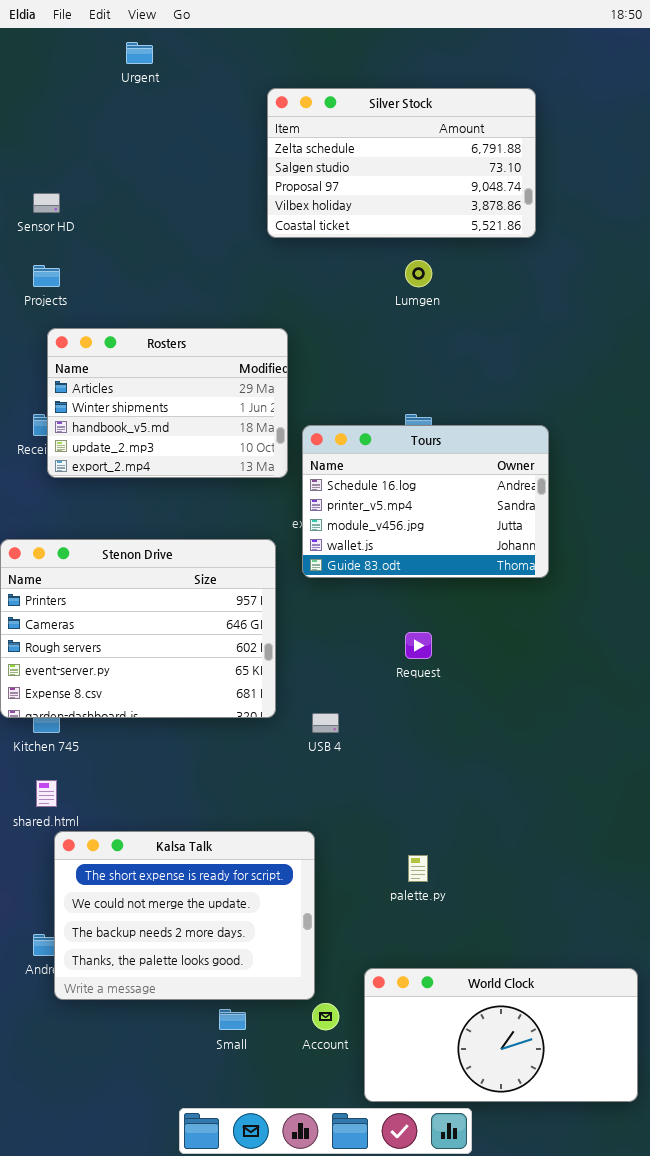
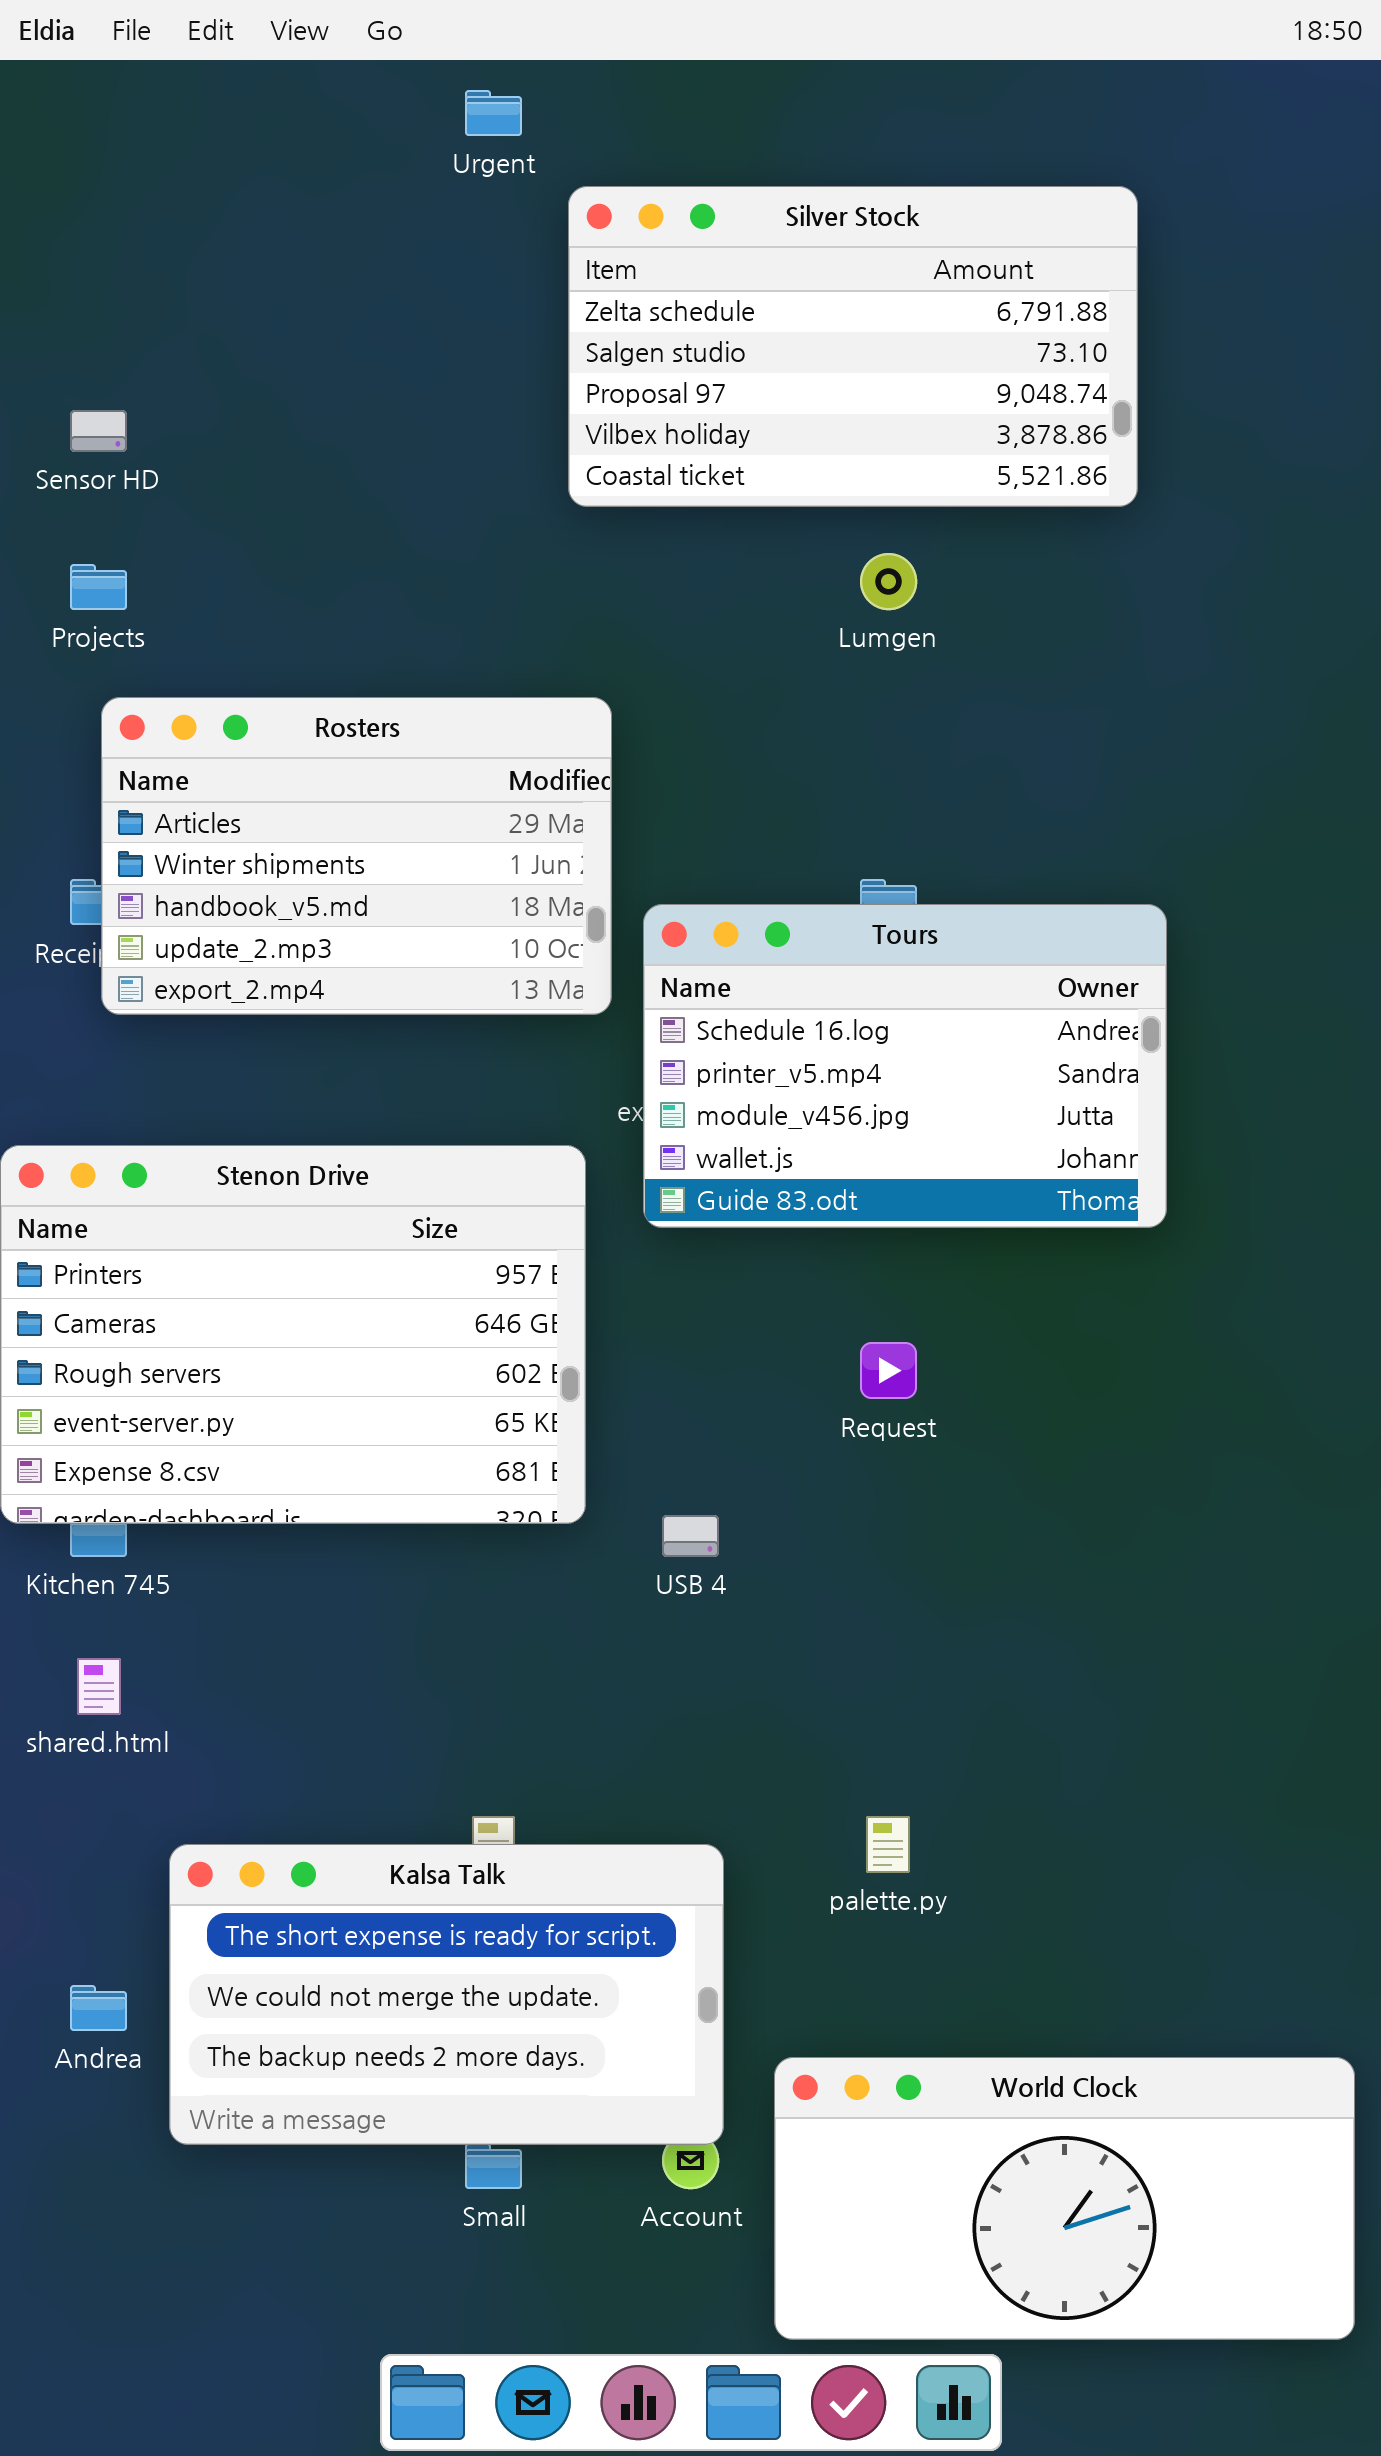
Urgent: [126,42,153,64] -> [465,90,522,136], moved
Kalsa Talk: [54,831,315,1000] -> [169,1844,724,2145], moved, resized

